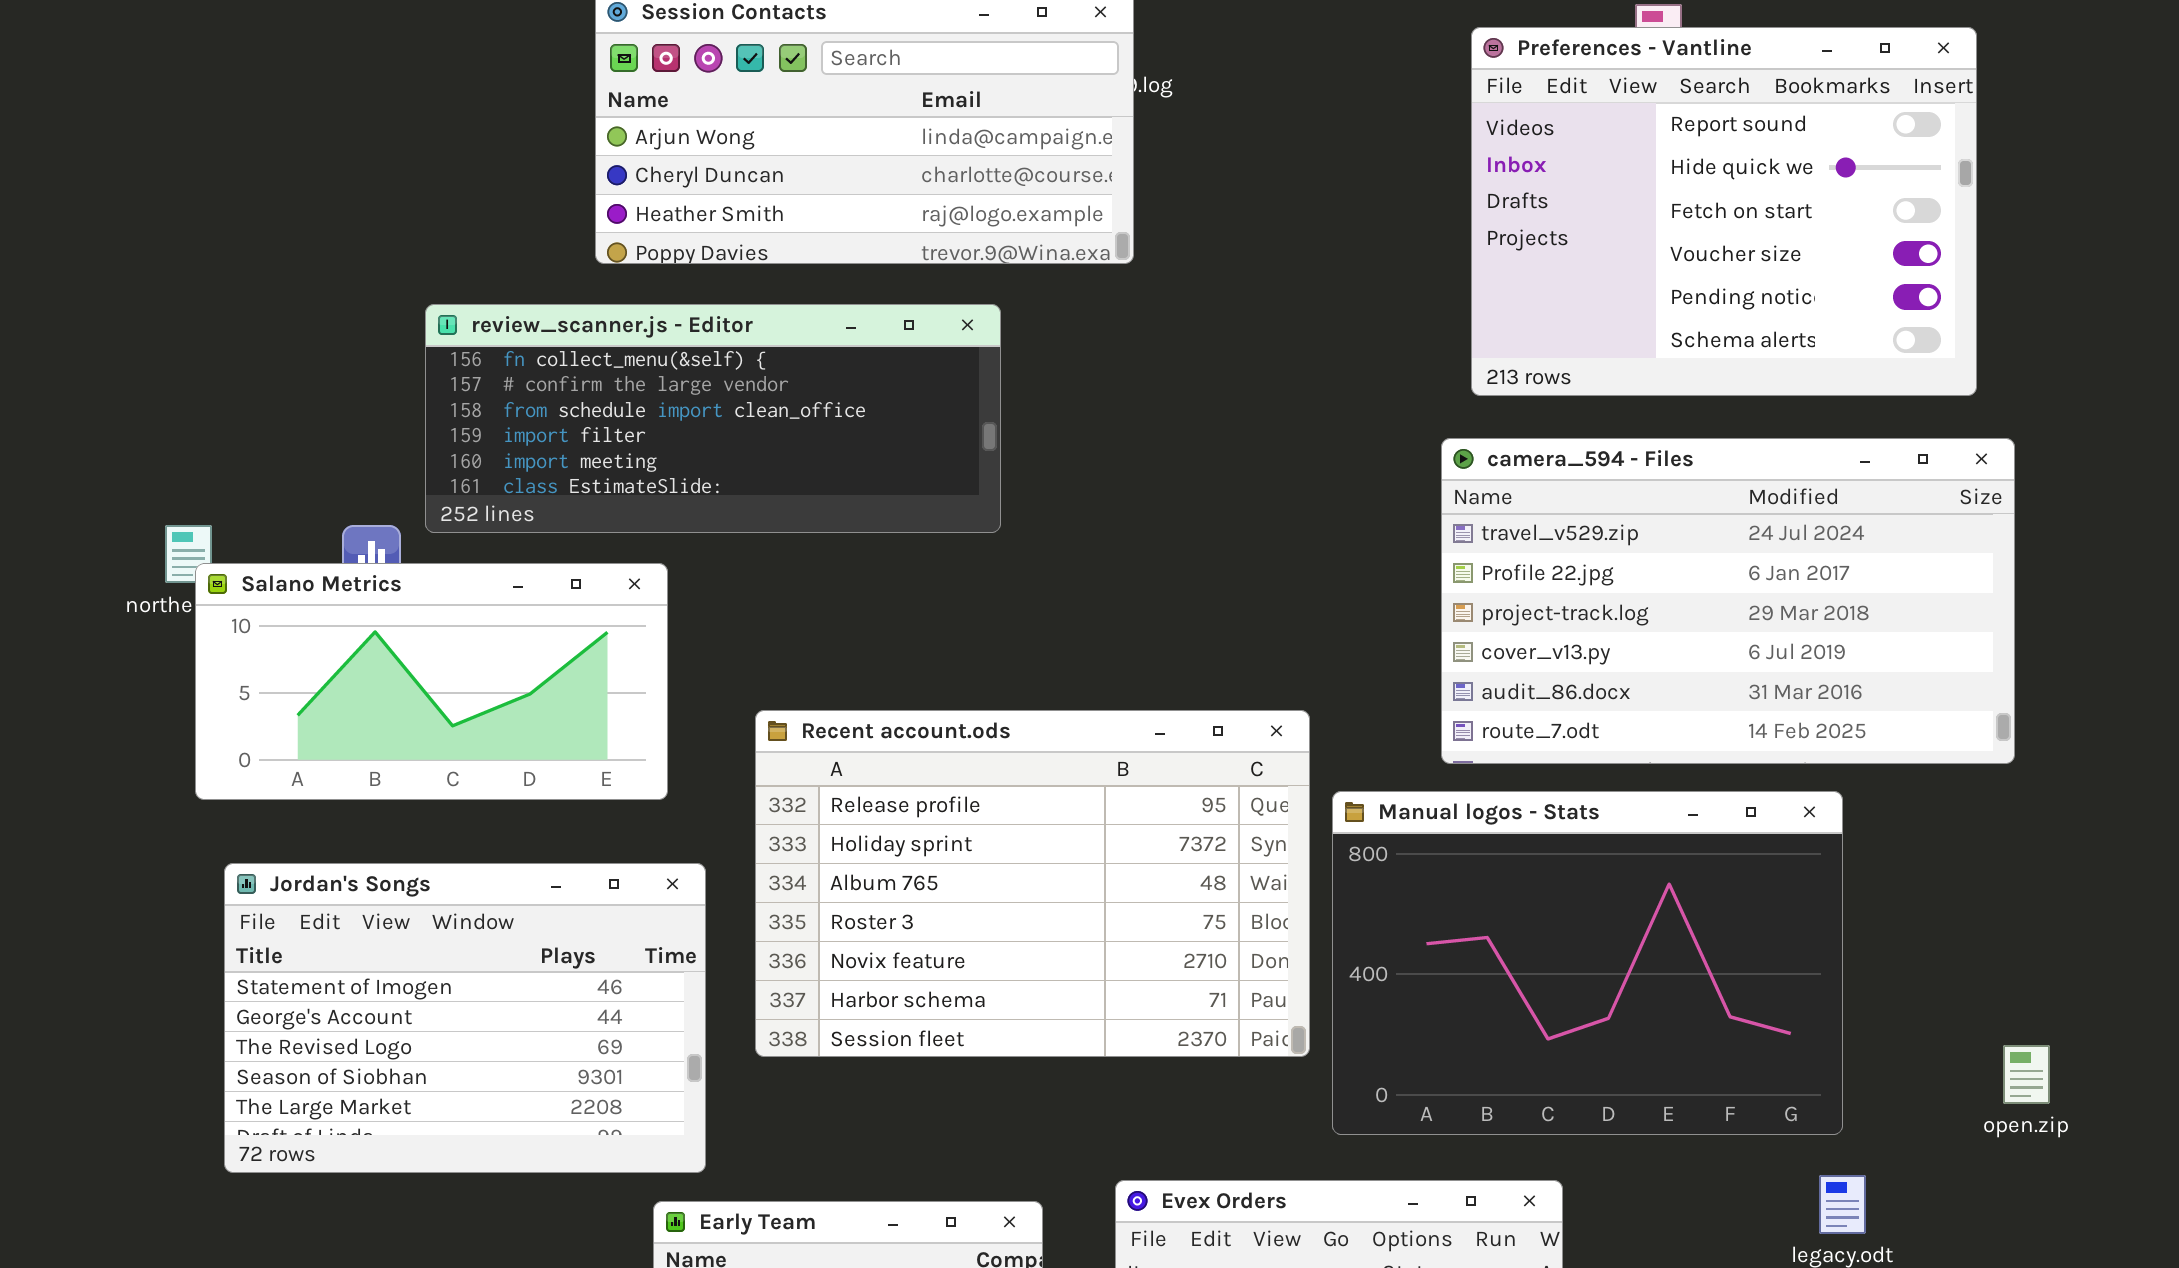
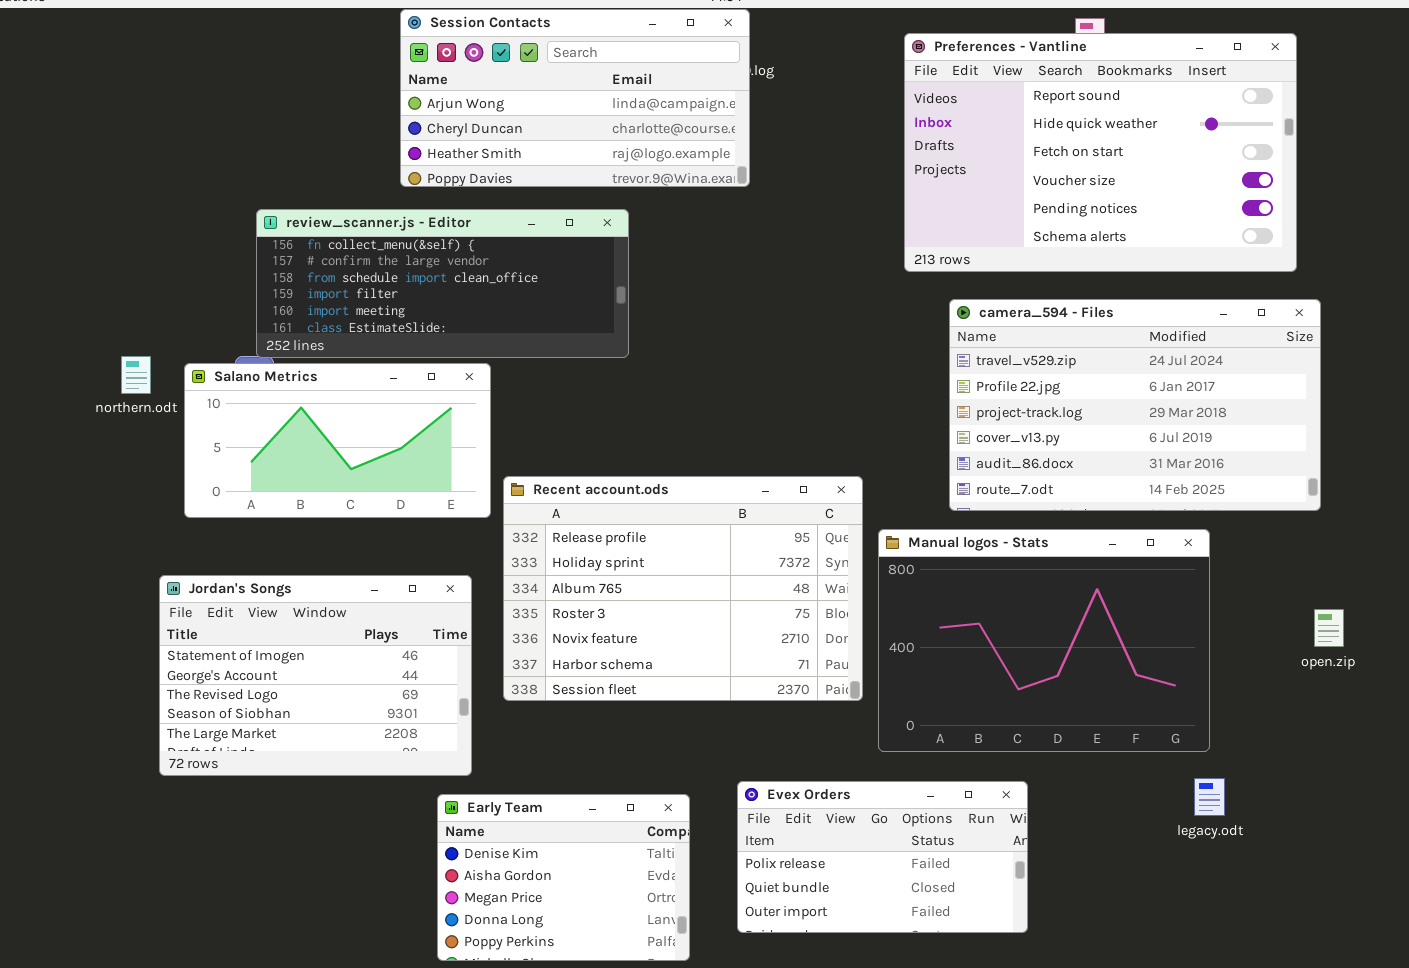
Preferences - Vantline: [1471,27,1977,396] -> [904,33,1297,272], resized
review_scanner.js - Editor: [425,304,1001,533] -> [256,209,629,358], moved
Salano Metrics: [195,563,668,800] -> [184,363,491,518], moved
open.zip: [2003,1045,2050,1104] -> [1314,609,1344,647], moved

